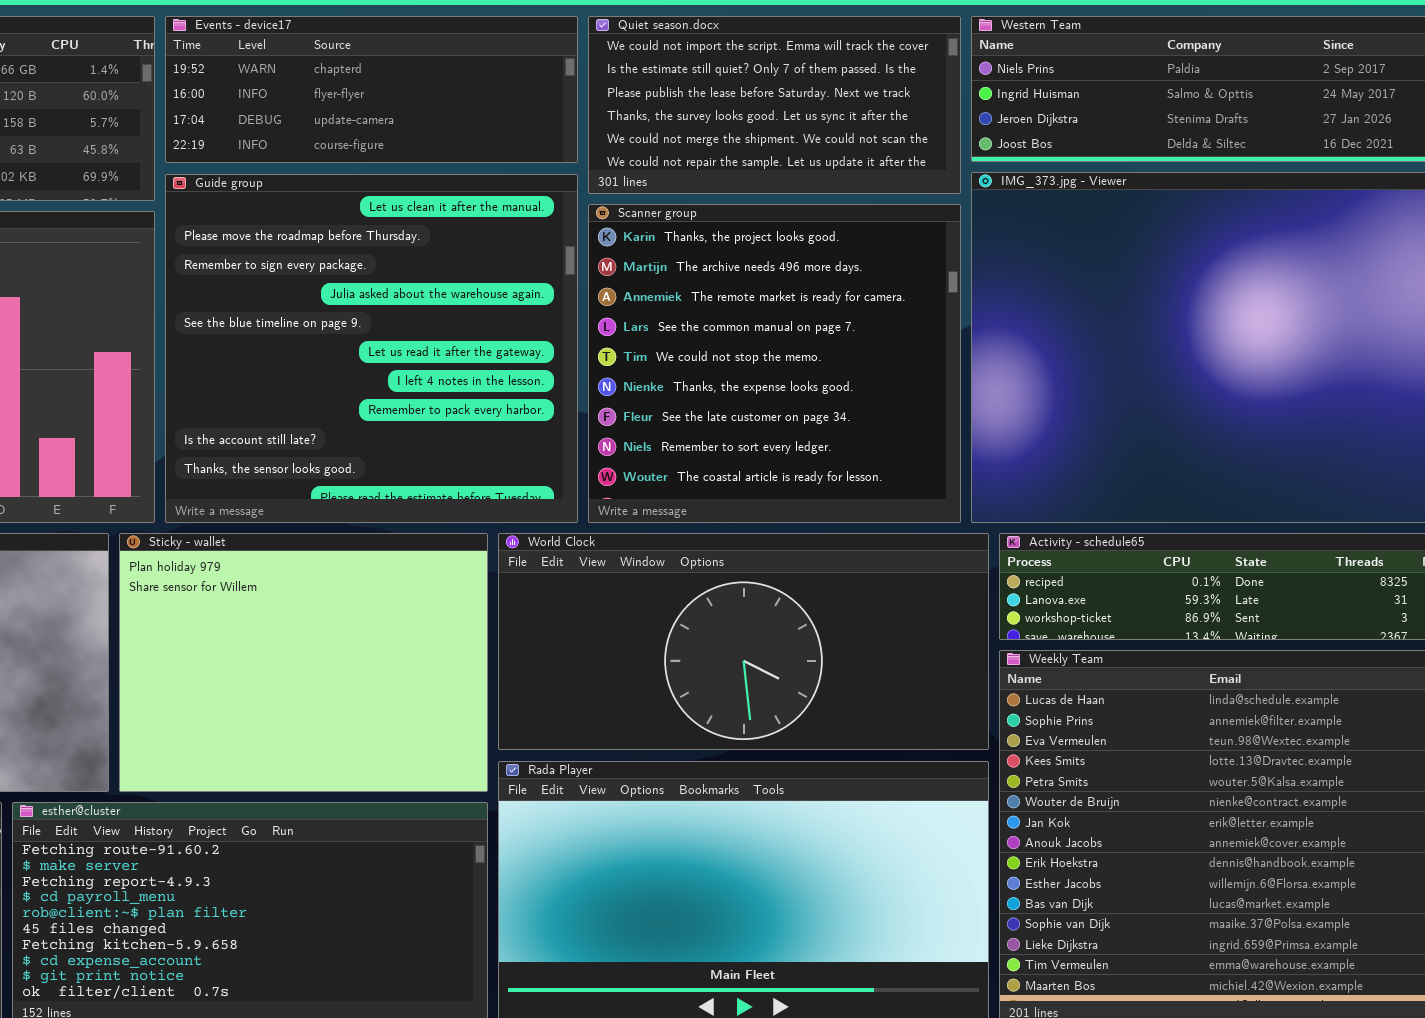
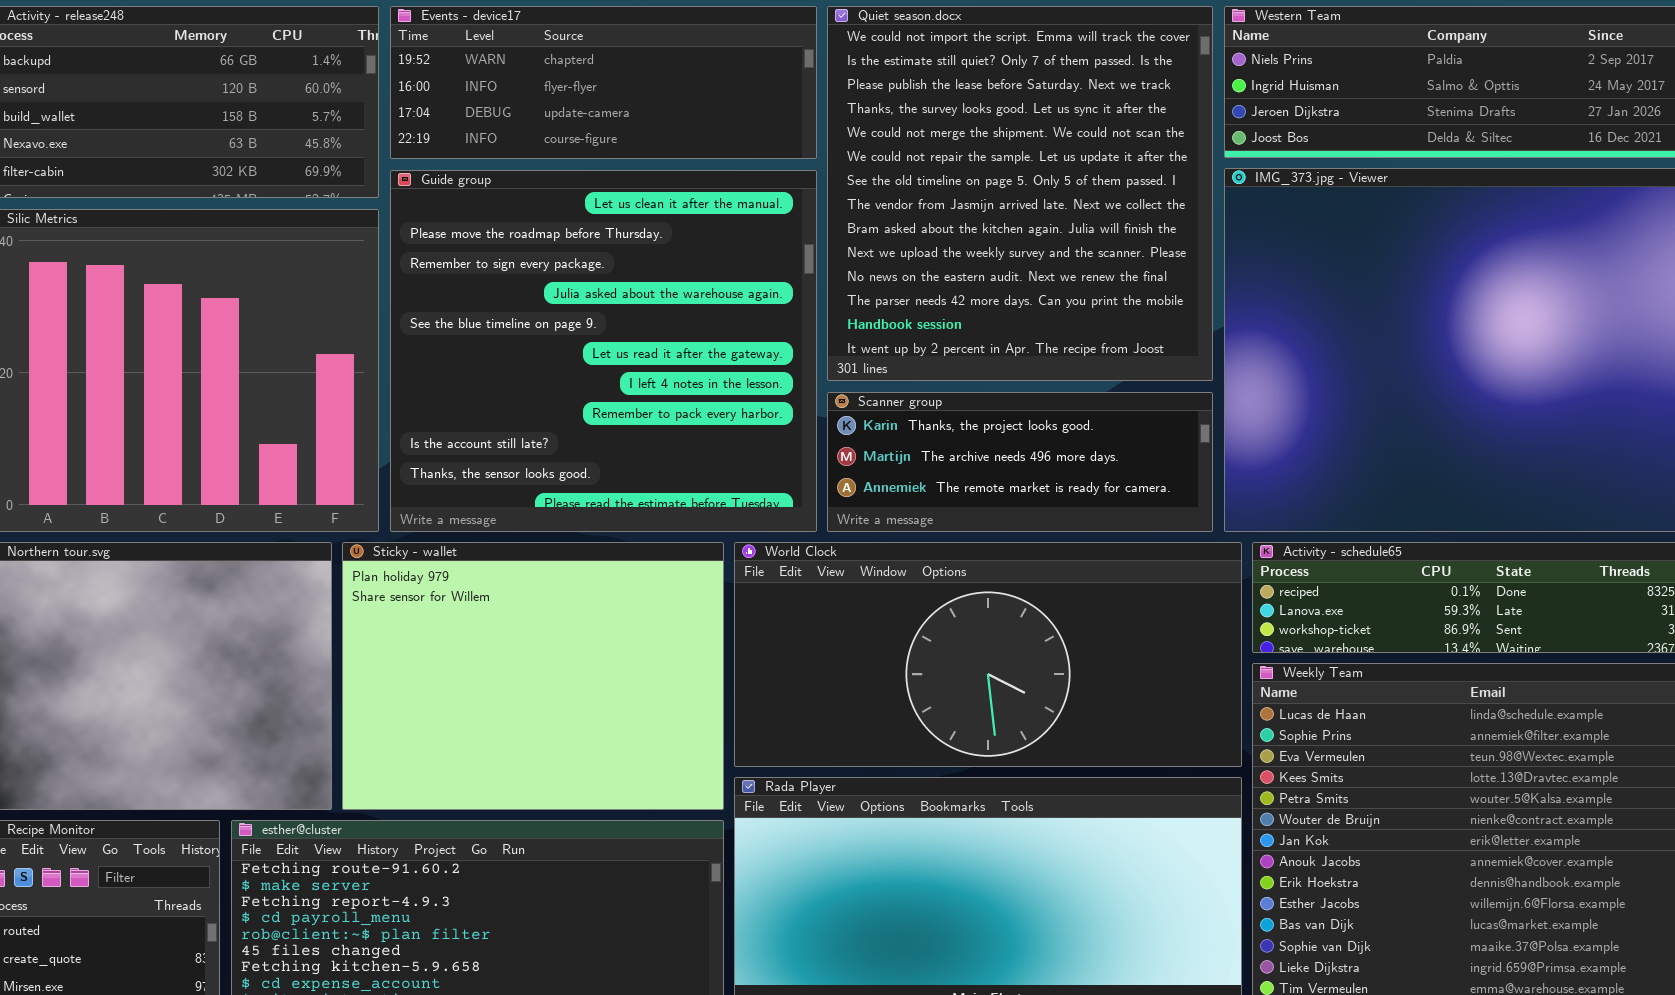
Quiet season.docx: [588,16,961,194] -> [827,6,1213,381], resized
Scanner group: [588,204,961,523] -> [827,392,1213,532], resized

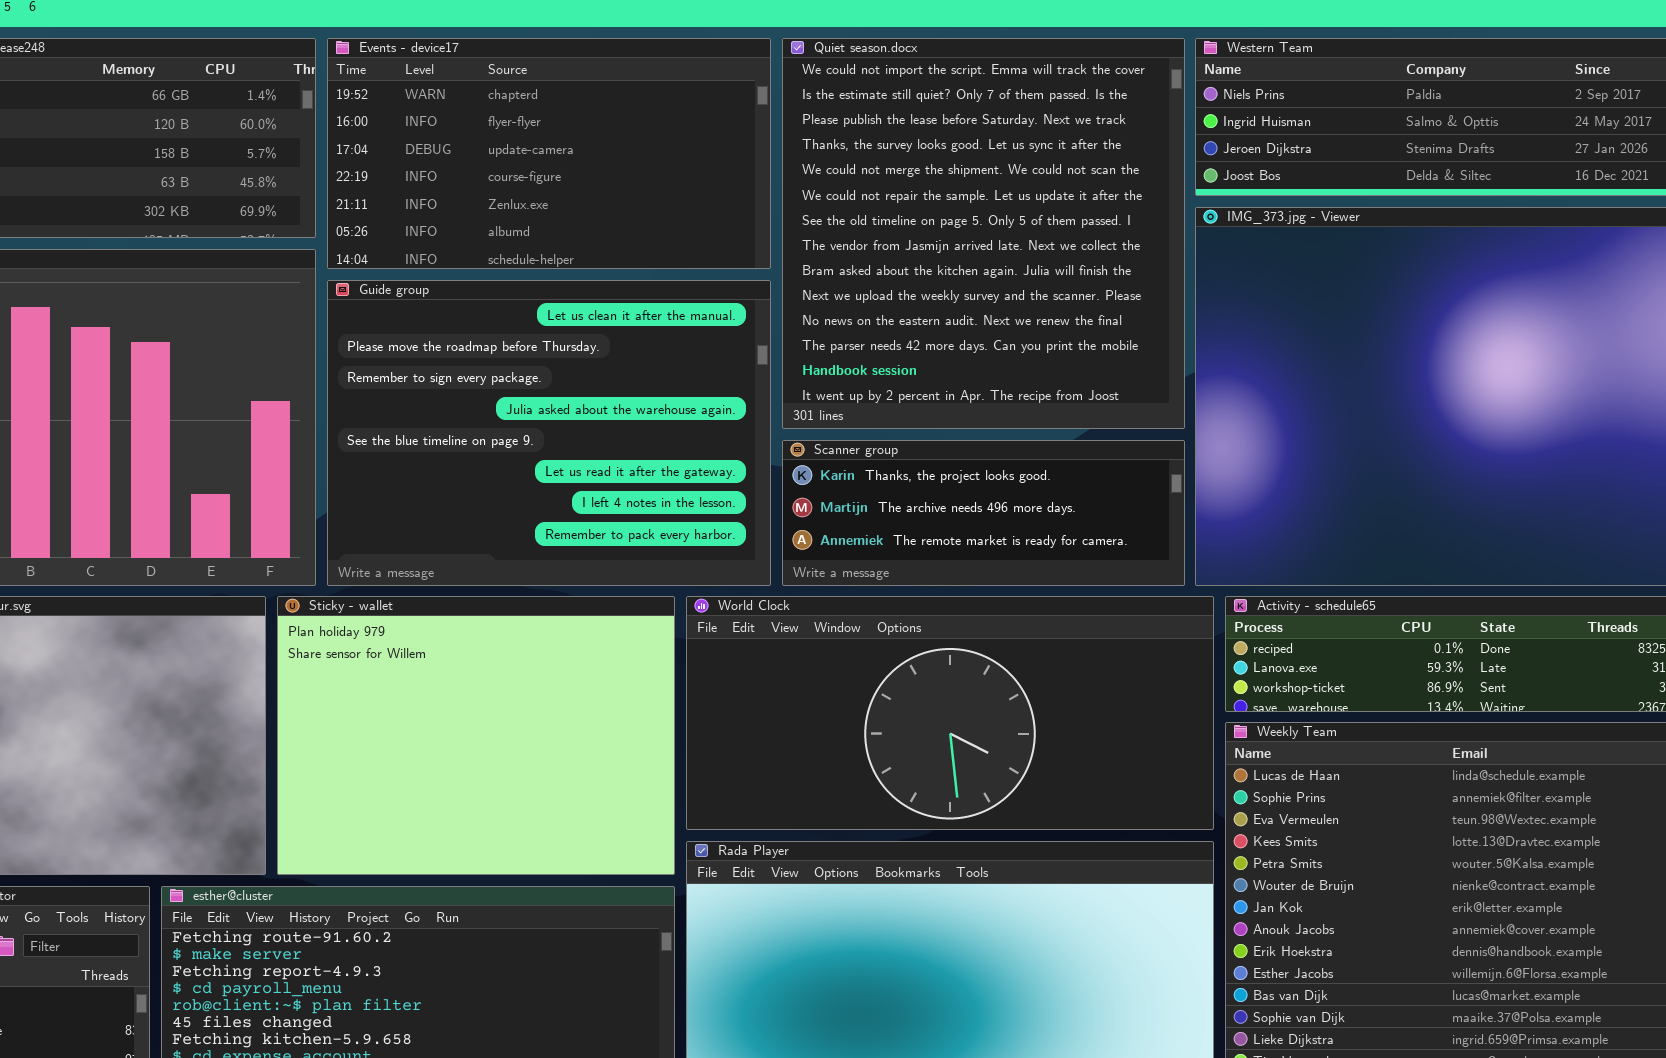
Events - device17: [390,6,817,159] -> [327,38,771,269], resized
Guide group: [390,170,817,532] -> [327,280,771,586], resized

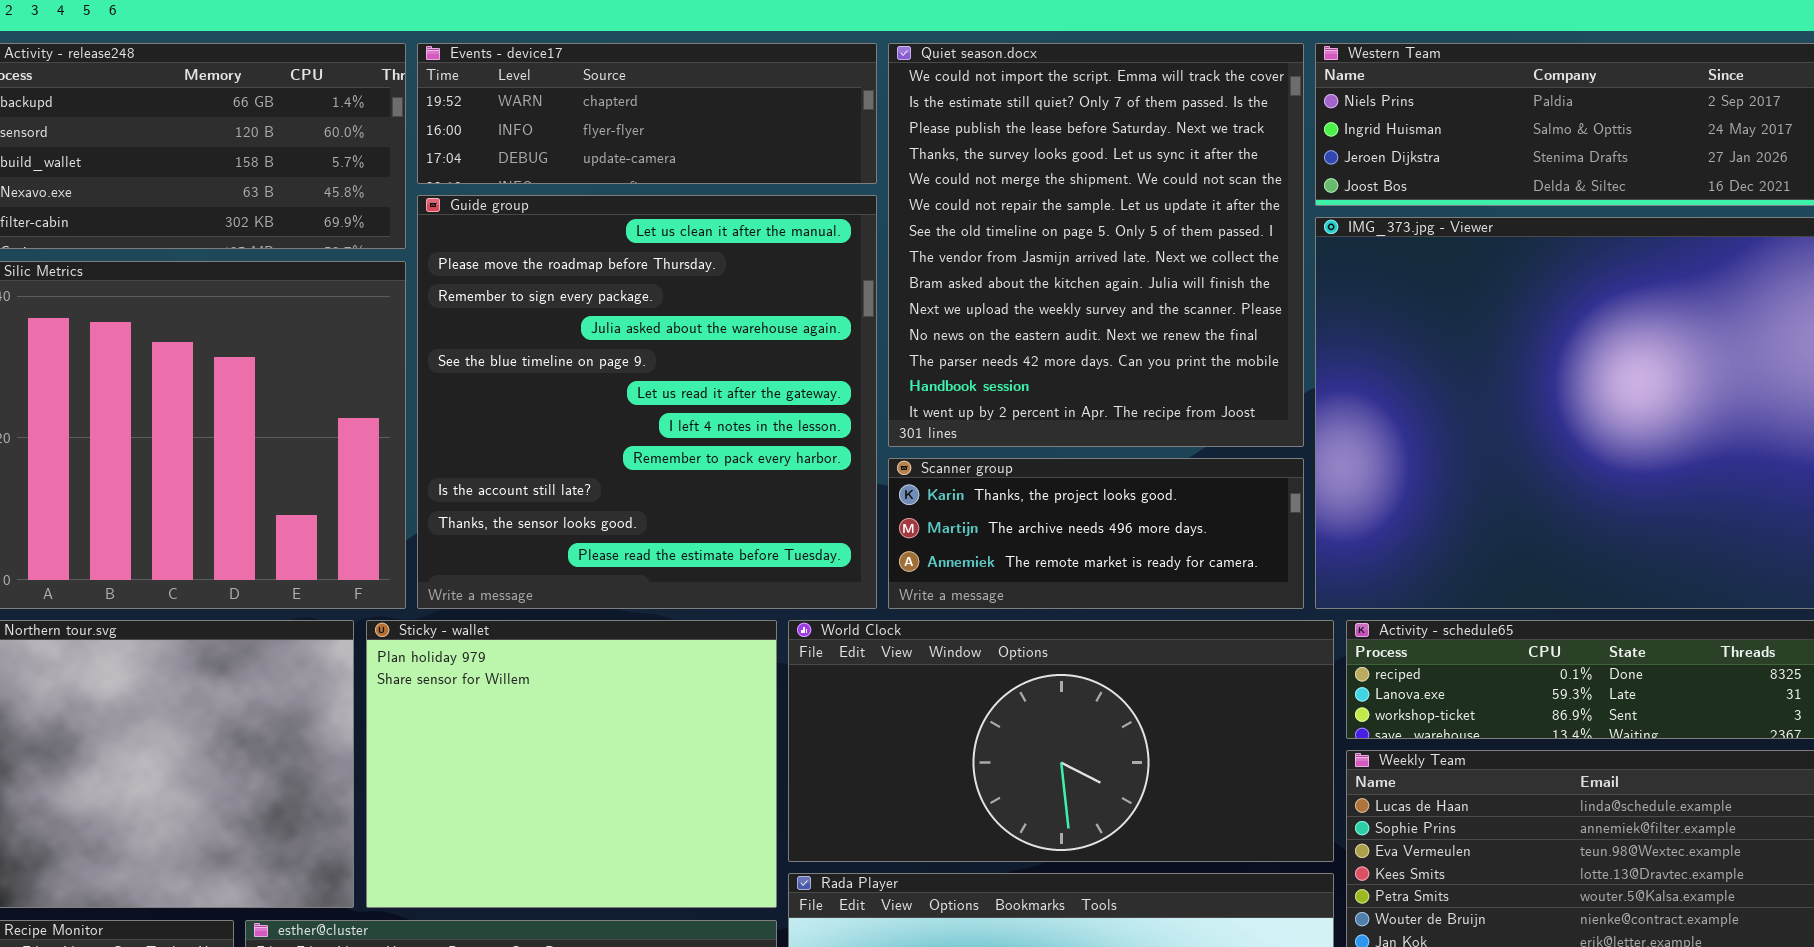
Events - device17: [327,38,771,269] -> [417,43,877,184], resized
Guide group: [327,280,771,586] -> [417,195,877,609], resized

